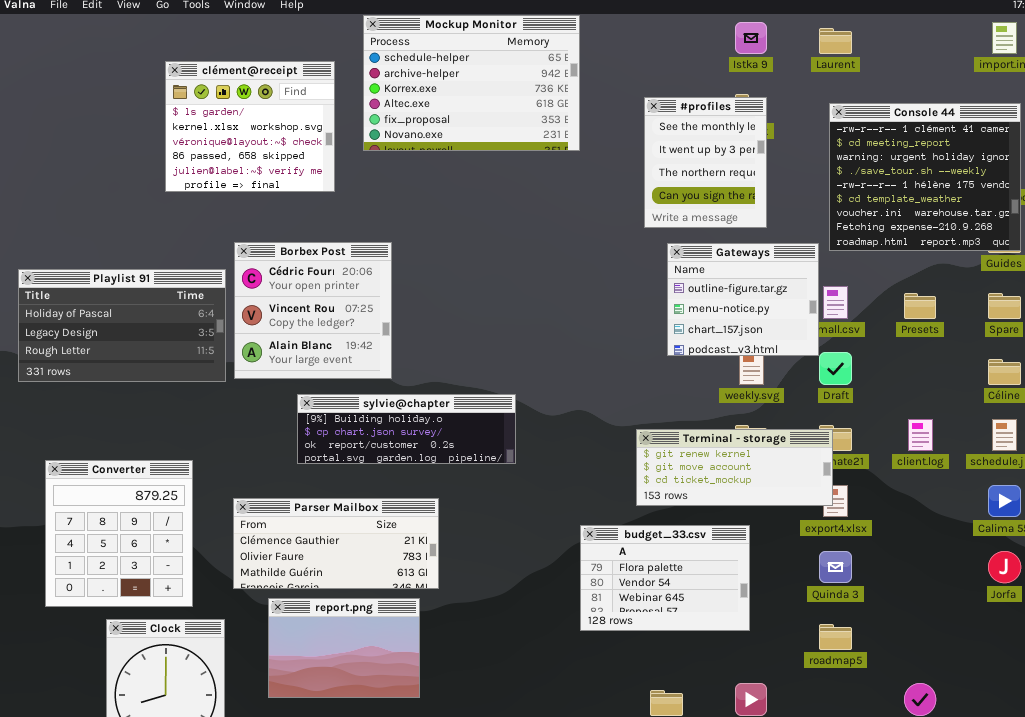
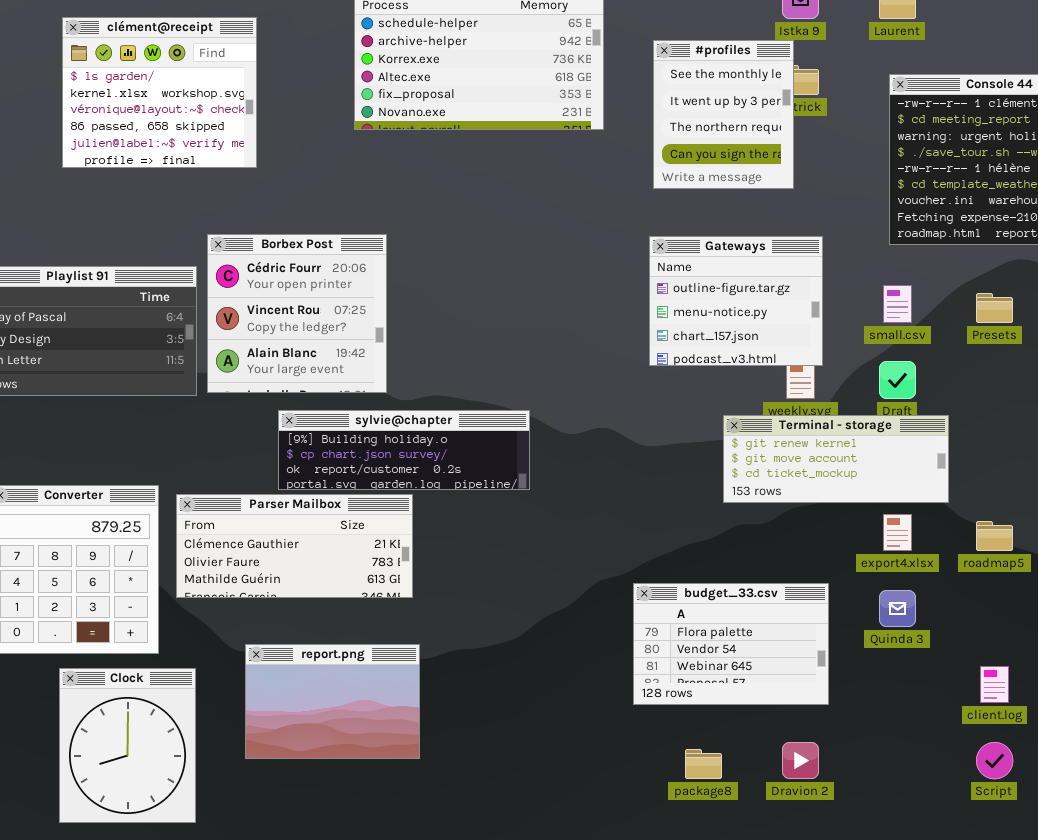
clément@receipt: [165,61,335,192] -> [62,17,257,168], moved
#profiles: [644,97,767,228] -> [653,40,794,189], moved
Gateways: [667,243,819,356] -> [649,236,823,366], moved
client.log: [908,419,933,451] -> [980,666,1009,703], moved
Terminal - storage: [636,429,833,506] -> [723,415,949,503], moved
Parser Mailbox: [233,498,439,589] -> [176,494,413,598], moved
budget_33.csv: [580,525,750,631] -> [633,583,829,705], moved
roadmap5: [819,624,852,650] -> [976,521,1013,551], moved

